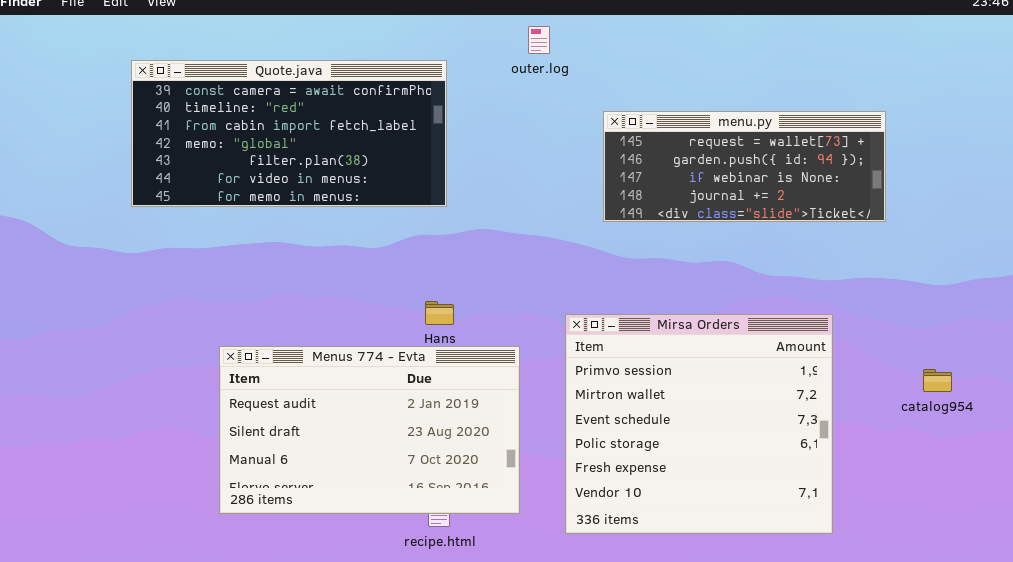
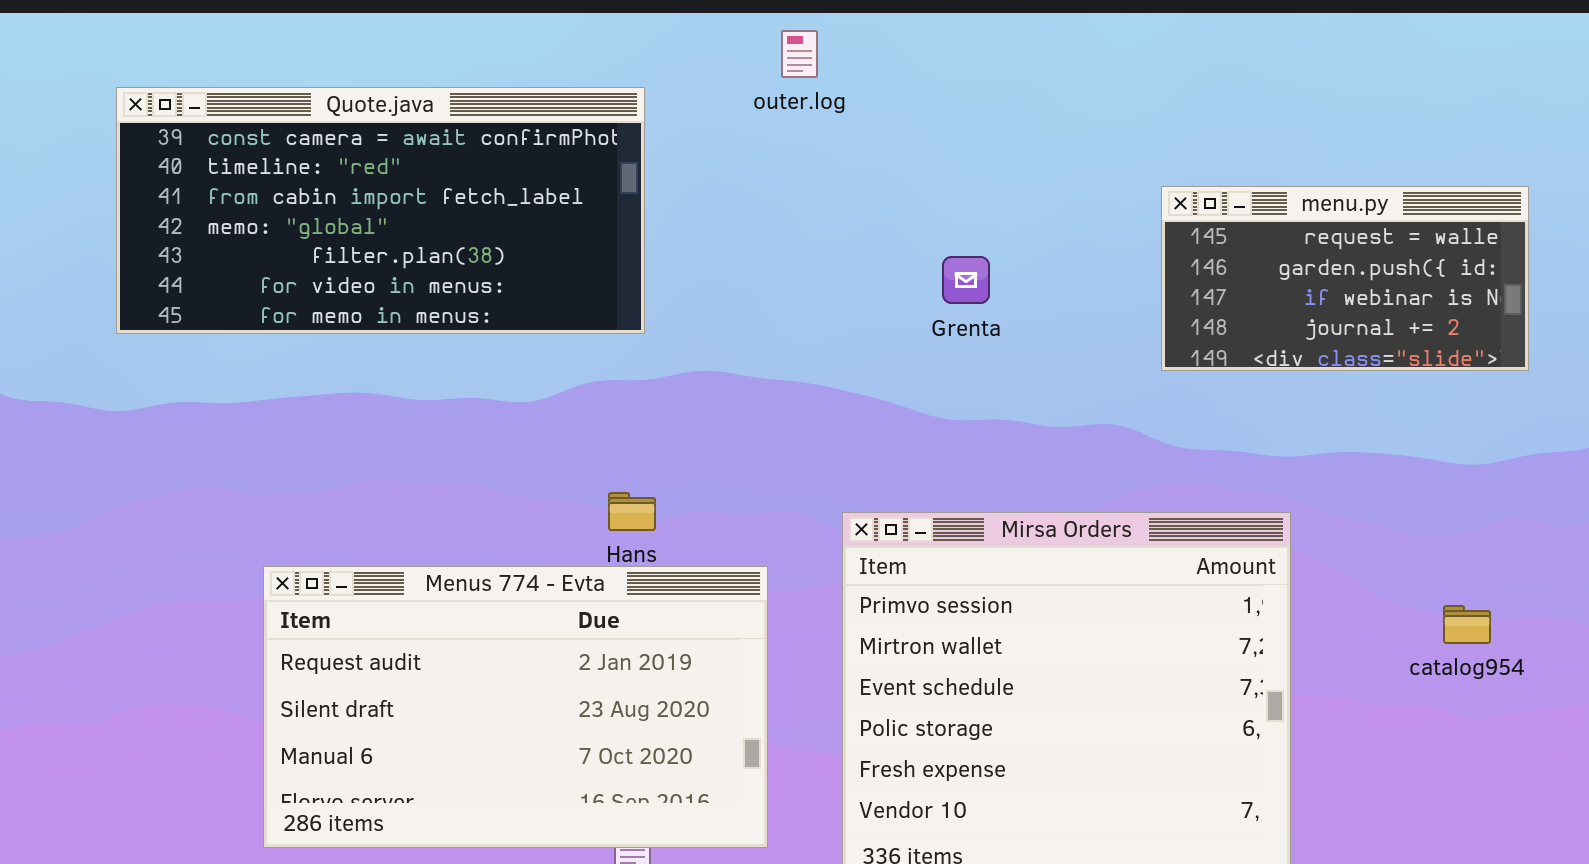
menu.py: [603,111,886,222] -> [1161,186,1529,371], moved, resized

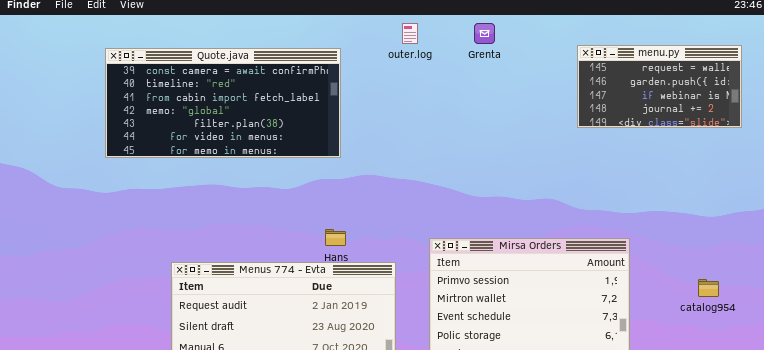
menu.py: [1161,186,1529,371] -> [577,45,742,128], moved
Grenta: [942,256,990,304] -> [474,23,495,44], moved

